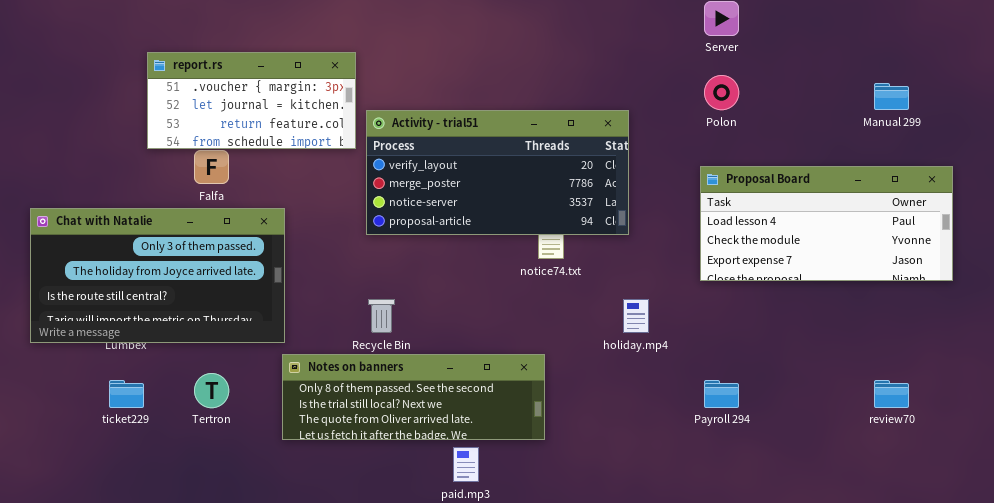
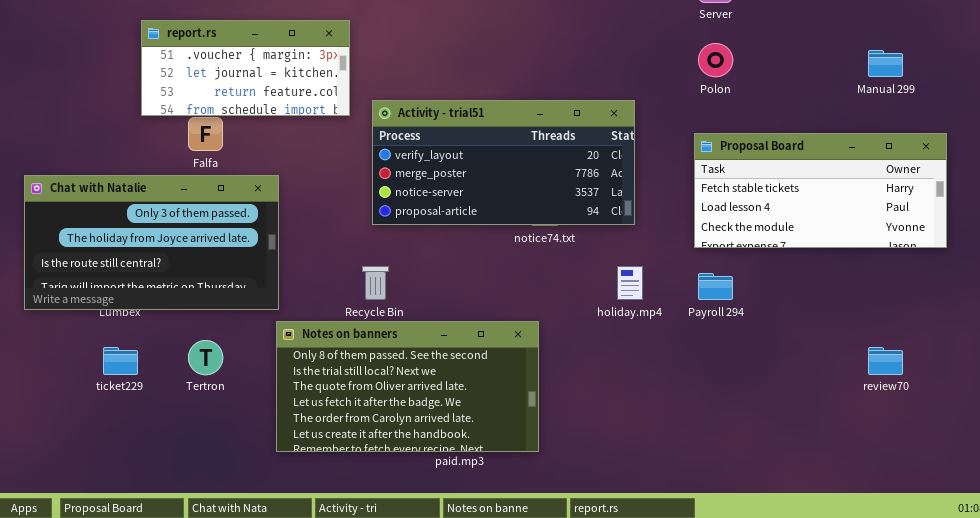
Activity - trial51: [366,110,629,235] -> [372,100,635,225], moved
Proposal Board: [700,166,953,281] -> [694,133,947,248], scrolled up 1 row
Notes on banners: [282,354,545,440] -> [276,321,539,452], resized
Payroll 294: [704,380,739,408] -> [698,273,733,300], moved

